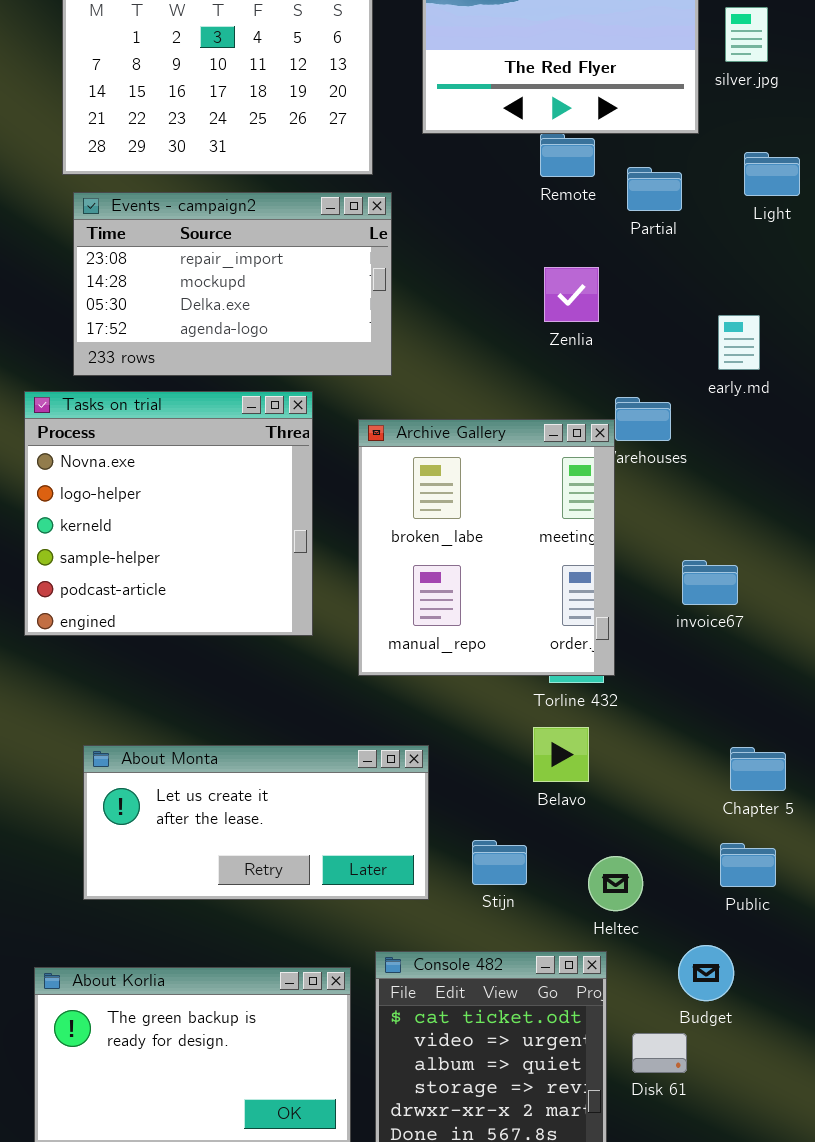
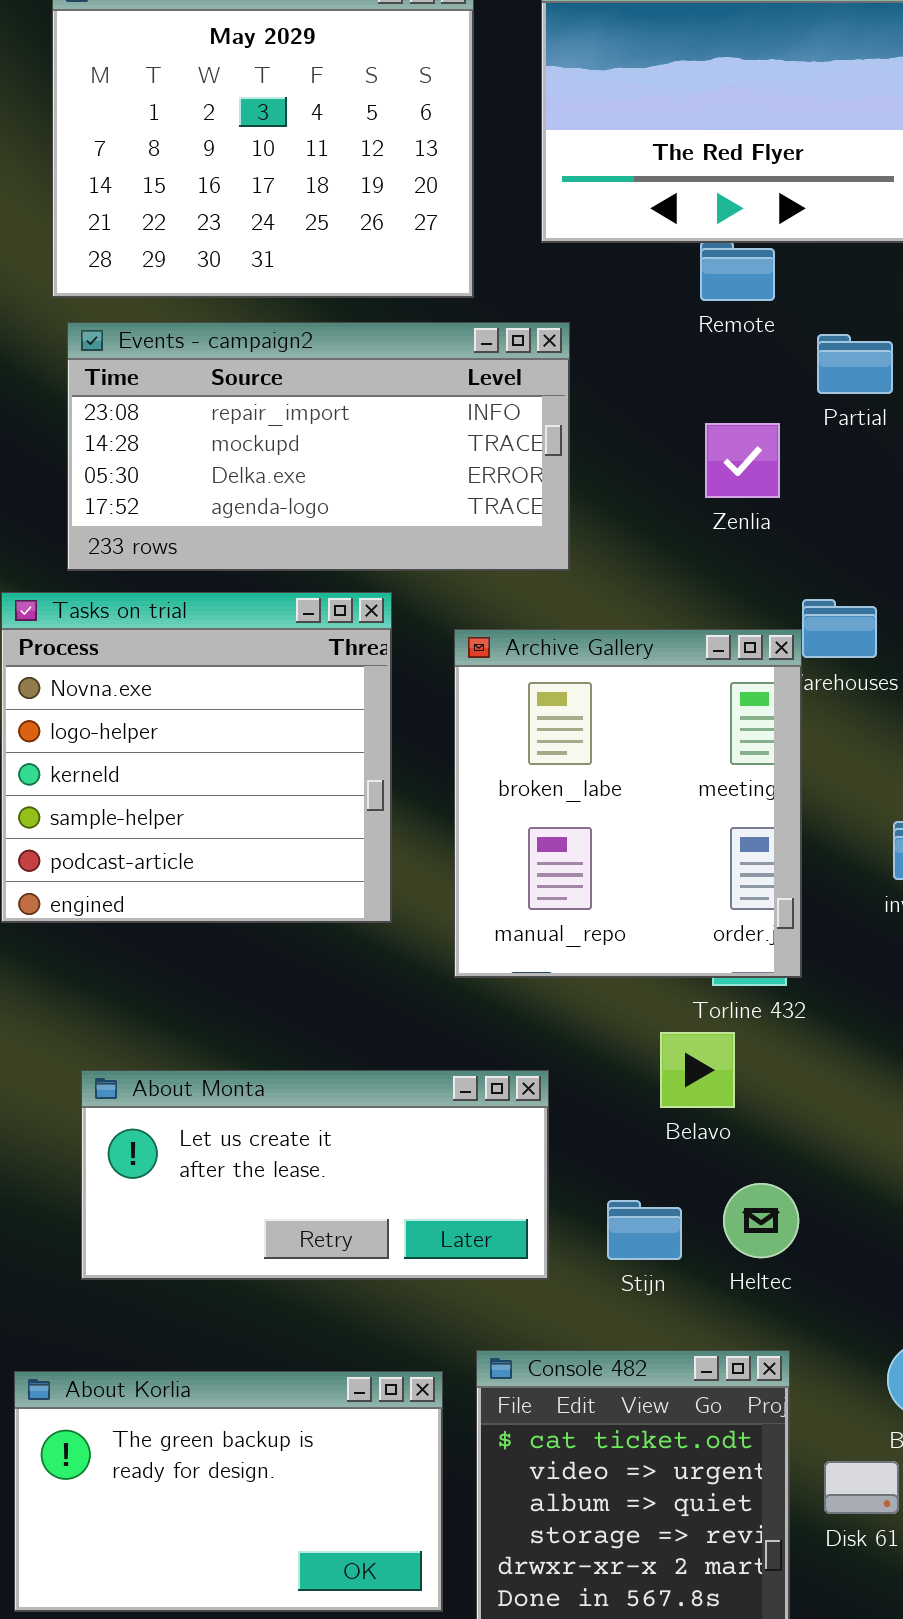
Partial: [627,167,682,211] -> [817,334,893,394], moved
Events - campaign2: [73,192,392,376] -> [67,322,570,571], resized
Belavo: [533,727,589,782] -> [660,1032,735,1108], moved
Heltec: [588,856,643,911] -> [723,1183,799,1258], moved

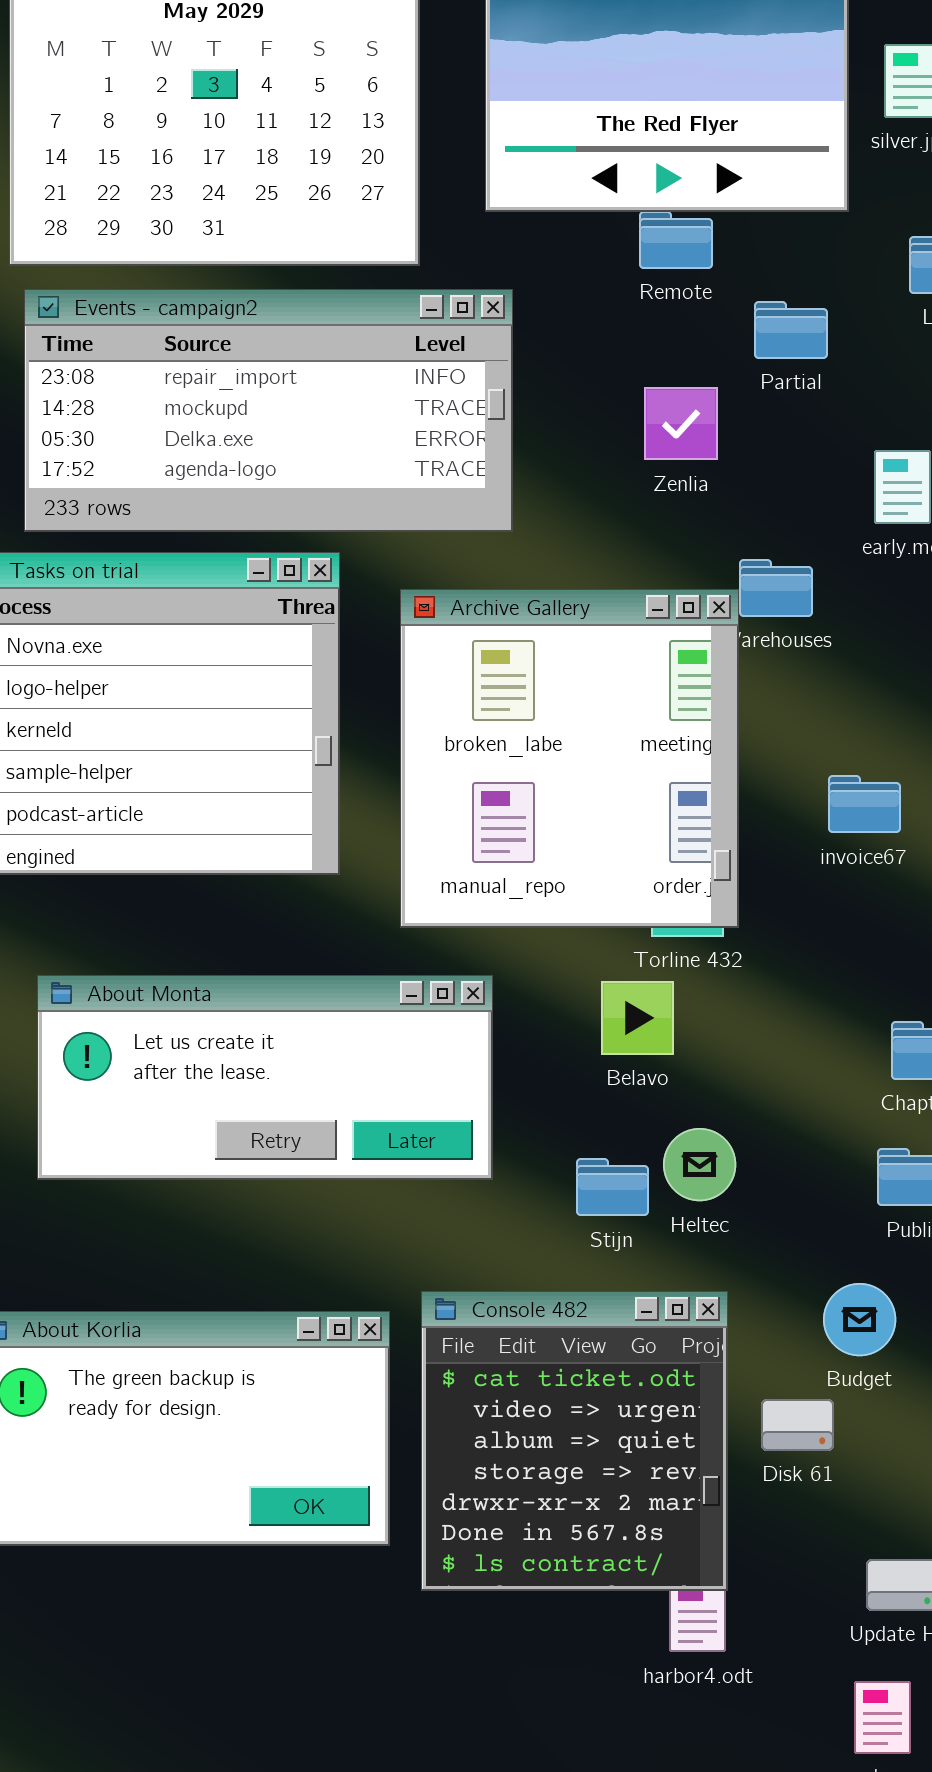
About Monta: [81,1070,549,1280] -> [37,975,493,1180], moved
Stijn: [607,1200,682,1260] -> [576,1158,649,1216], moved

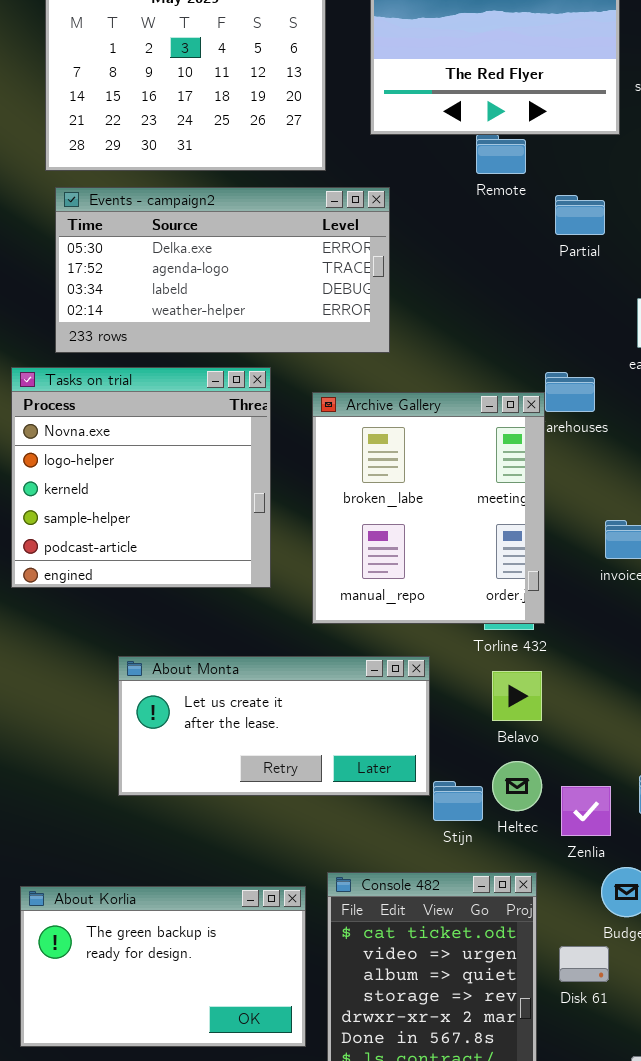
Events - campaign2: [24,289,513,532] -> [55,187,390,353], scrolled down 2 rows
Zenlia: [644,387,718,460] -> [561,786,611,836], moved
About Monta: [37,975,493,1180] -> [118,656,430,796], moved
Belavo: [601,981,674,1055] -> [492,671,542,721], moved

